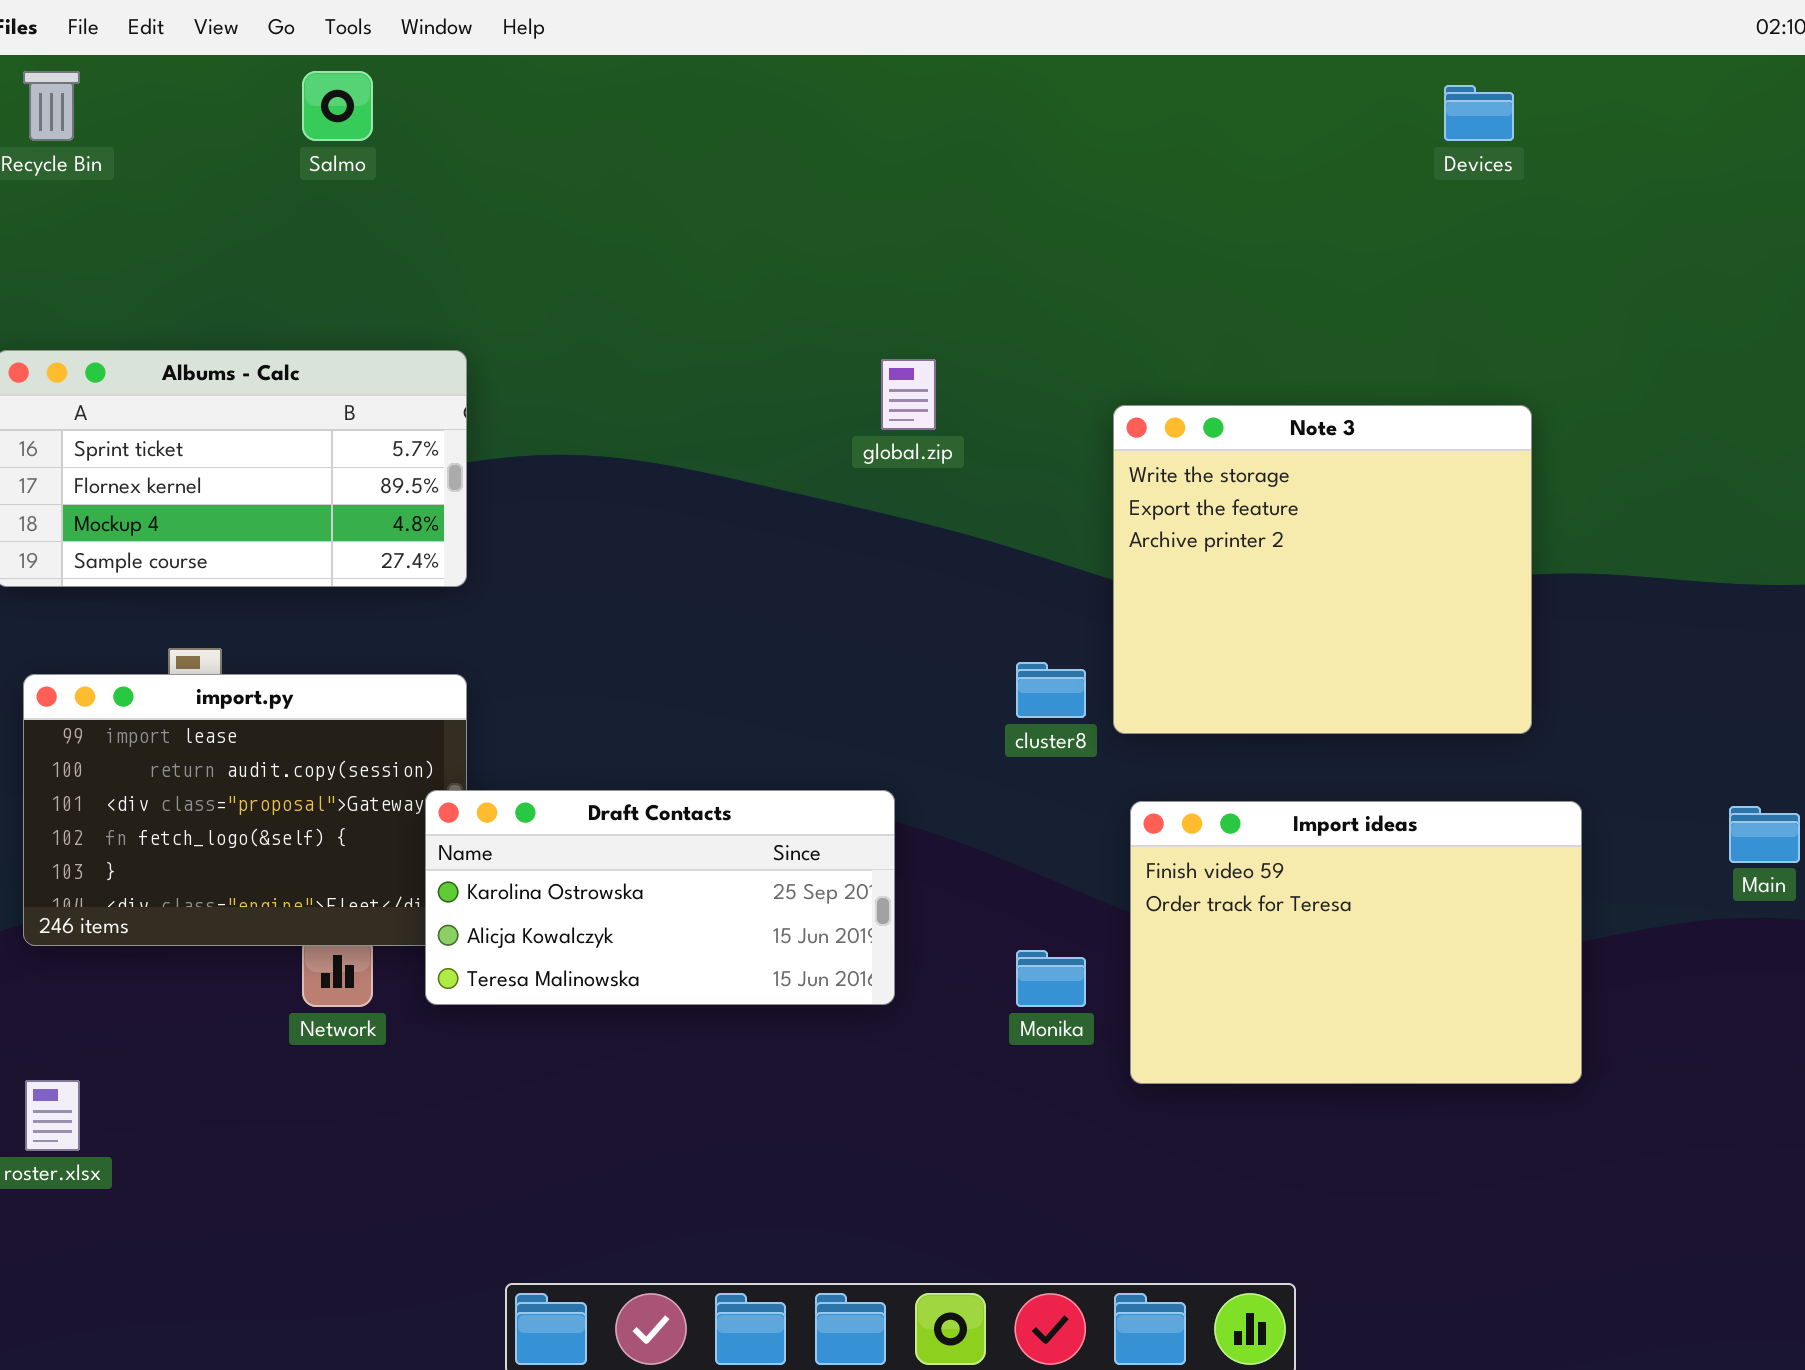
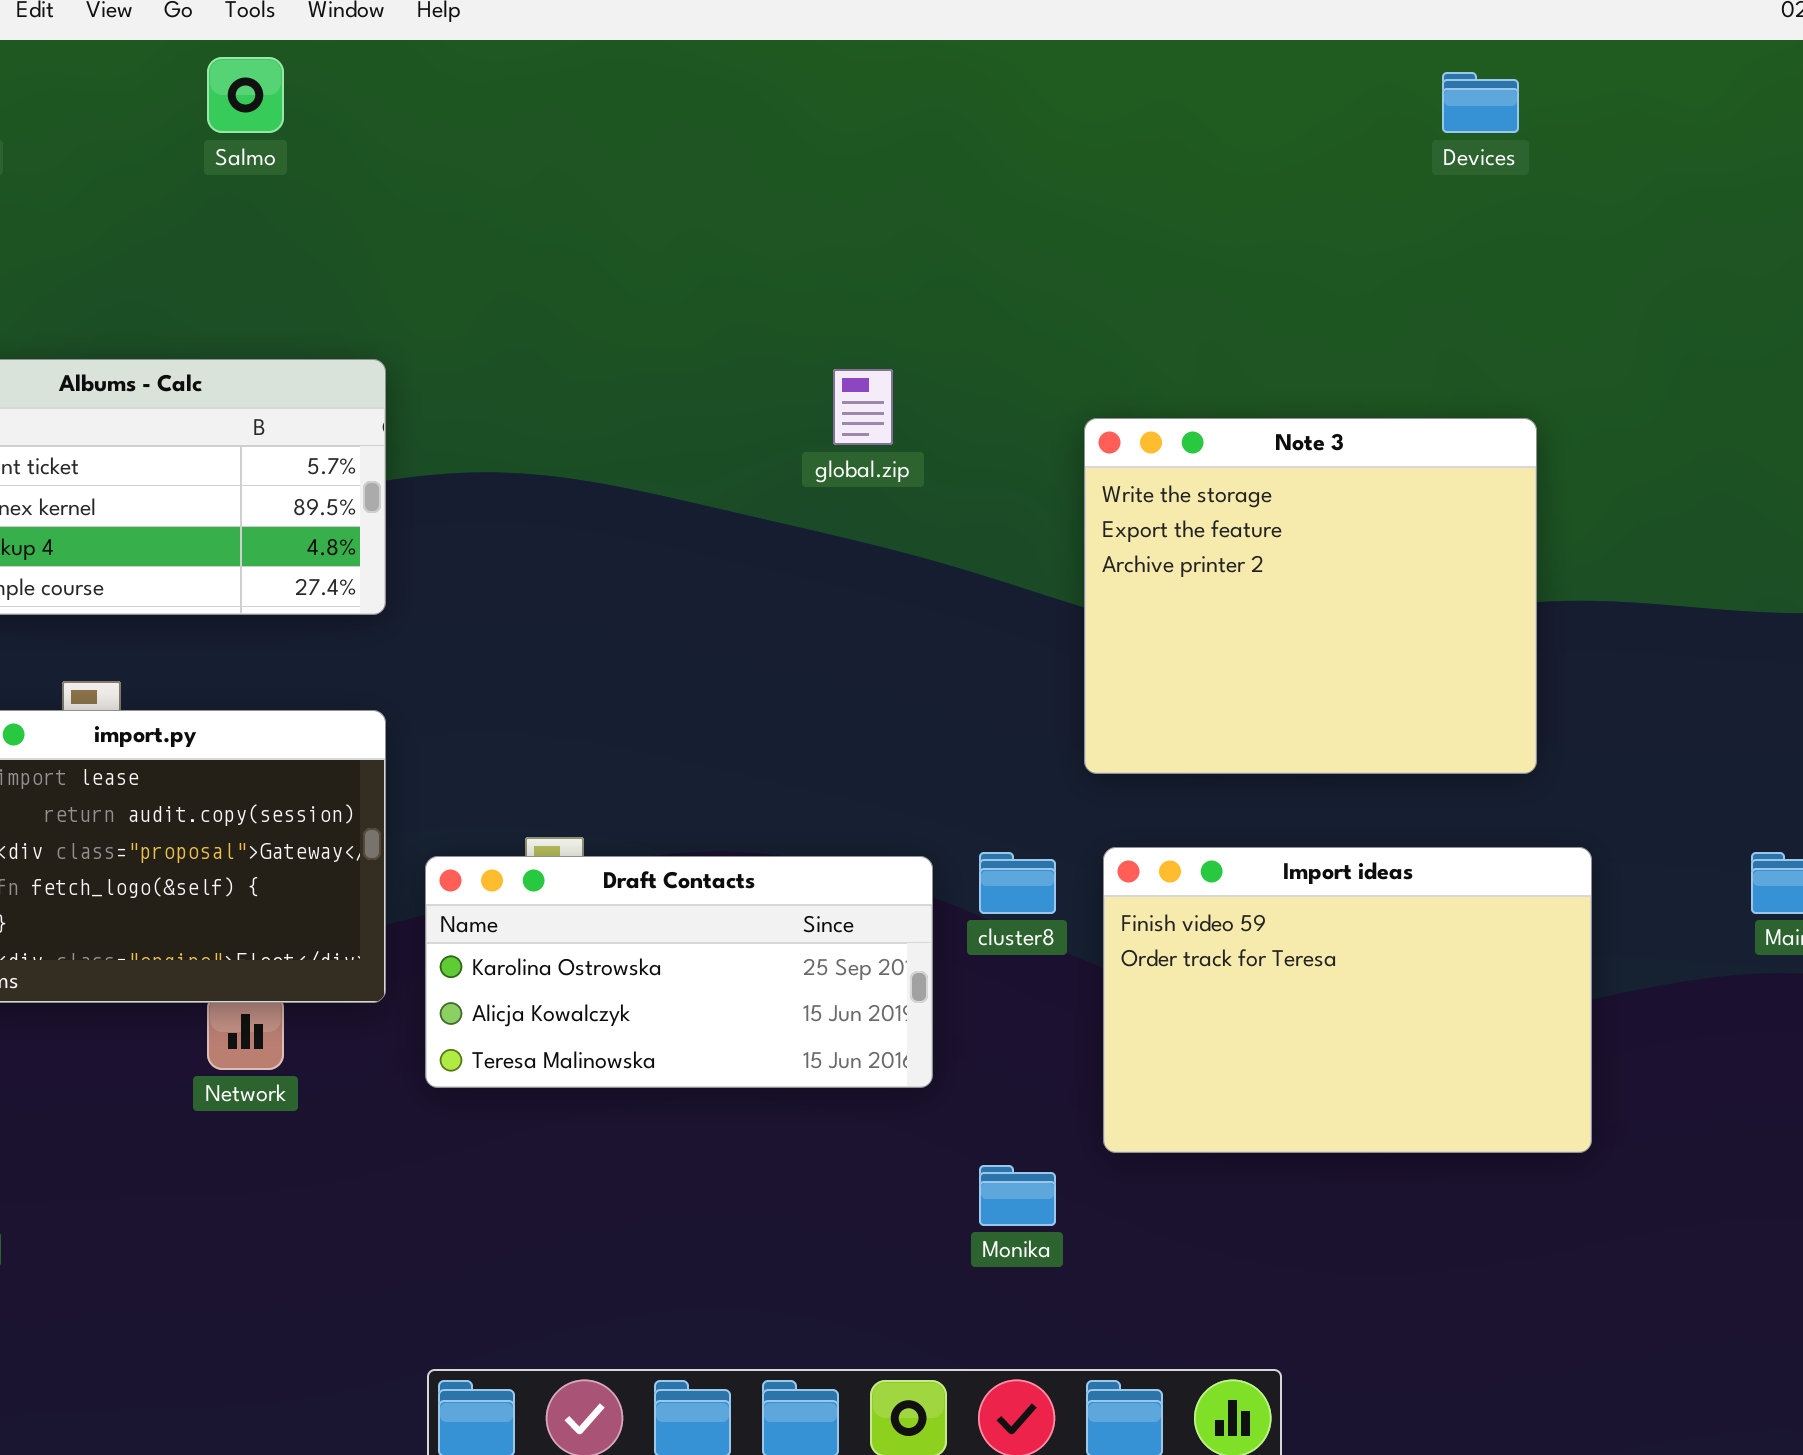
cluster8: [1016,662,1086,718] -> [979,852,1056,914], moved
Draft Contacts: [425,790,895,1005] -> [425,856,933,1088], moved
Monika: [1016,950,1086,1007] -> [979,1165,1056,1226], moved

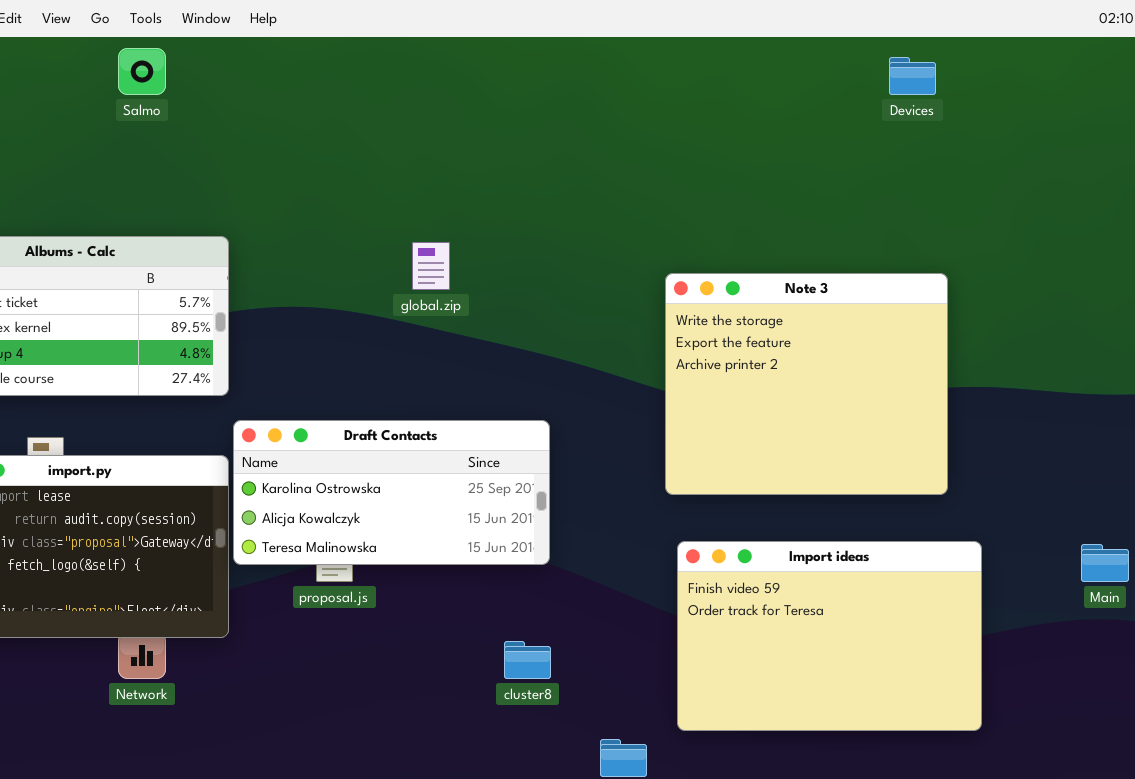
global.zip: [833,369,893,445] -> [412,242,450,290], moved
cluster8: [979,852,1056,914] -> [504,641,551,679], moved
Draft Contacts: [425,856,933,1088] -> [233,420,550,565], moved

